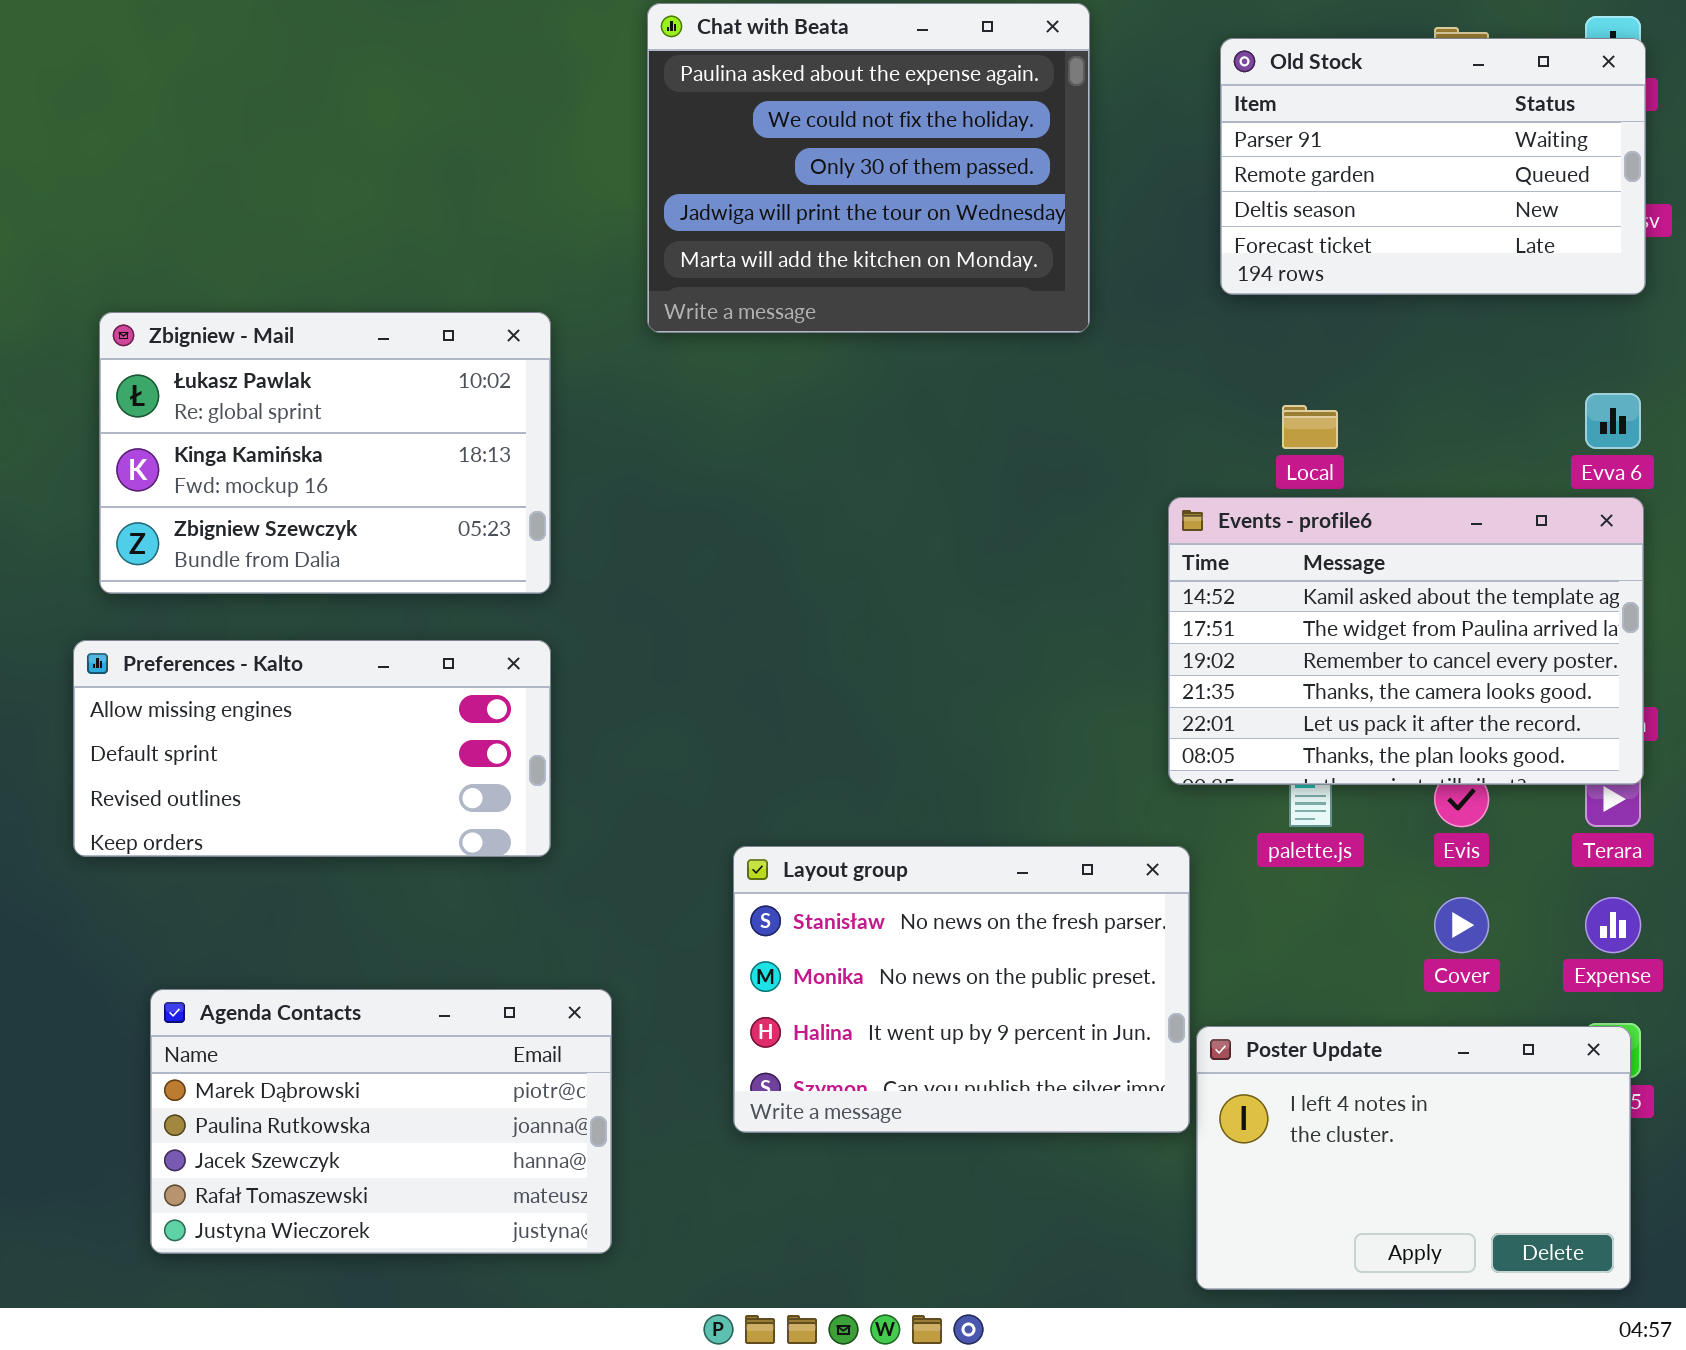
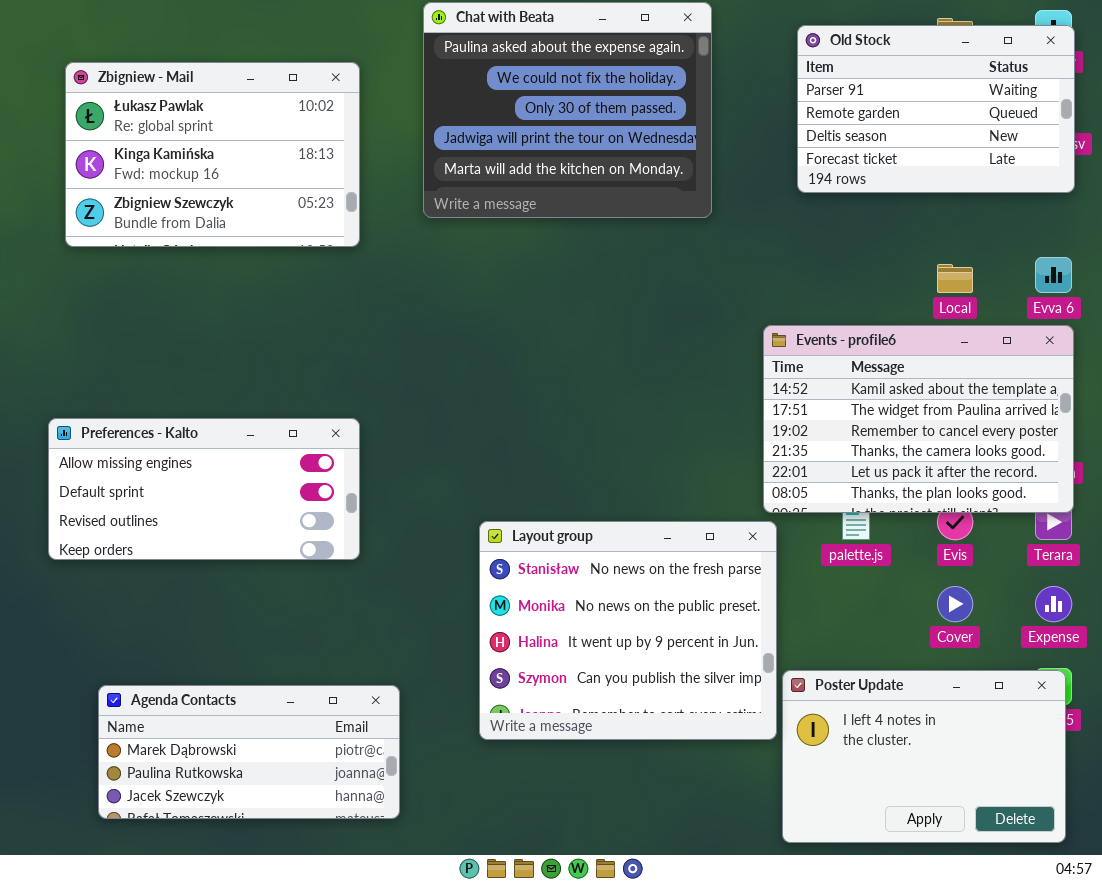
Zbigniew - Mail: [99,312,551,594] -> [65,62,360,247], moved
Local: [1282,405,1338,449] -> [937,264,973,293], moved
Layout group: [733,846,1190,1133] -> [479,521,777,740], resized
Agenda Contacts: [150,989,612,1254] -> [98,685,400,819], resized

